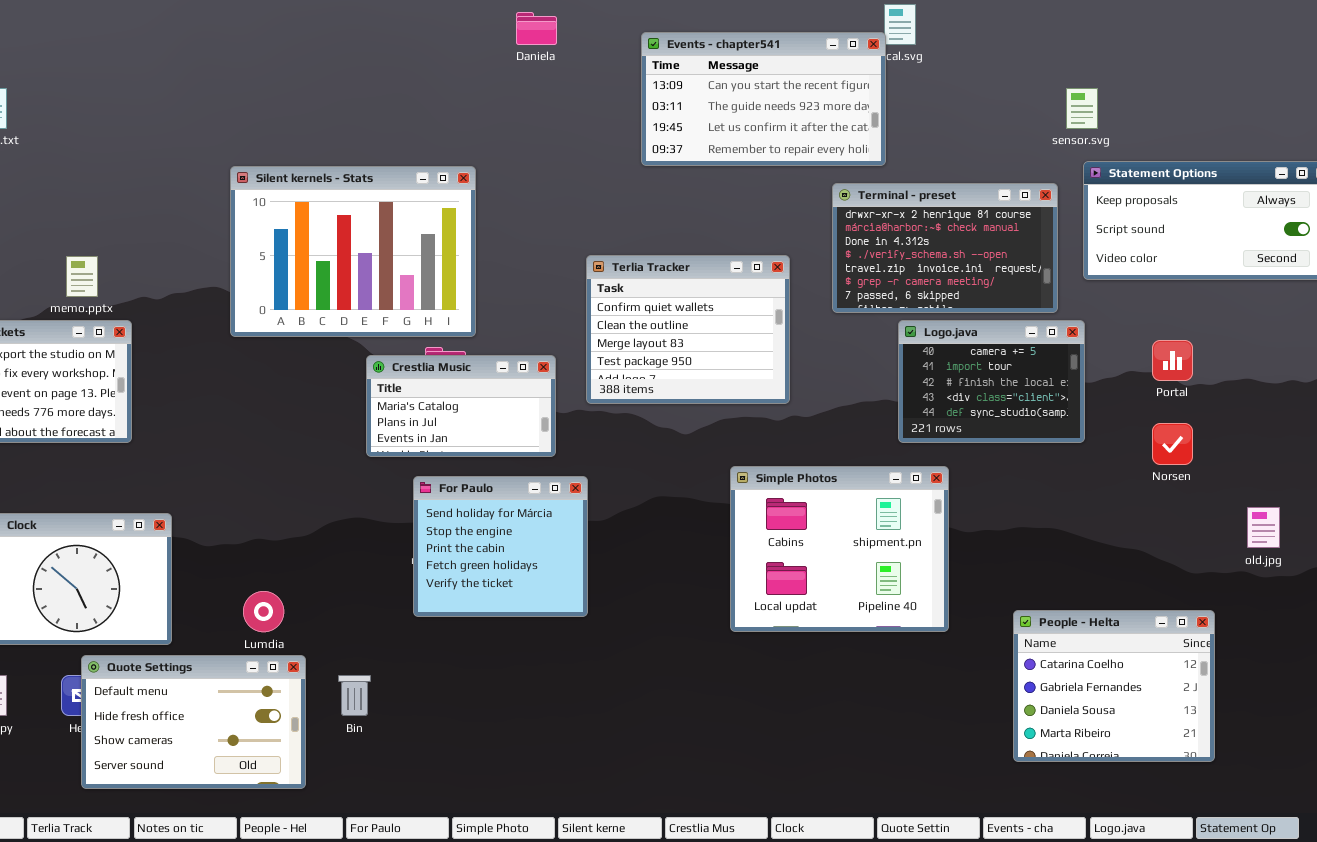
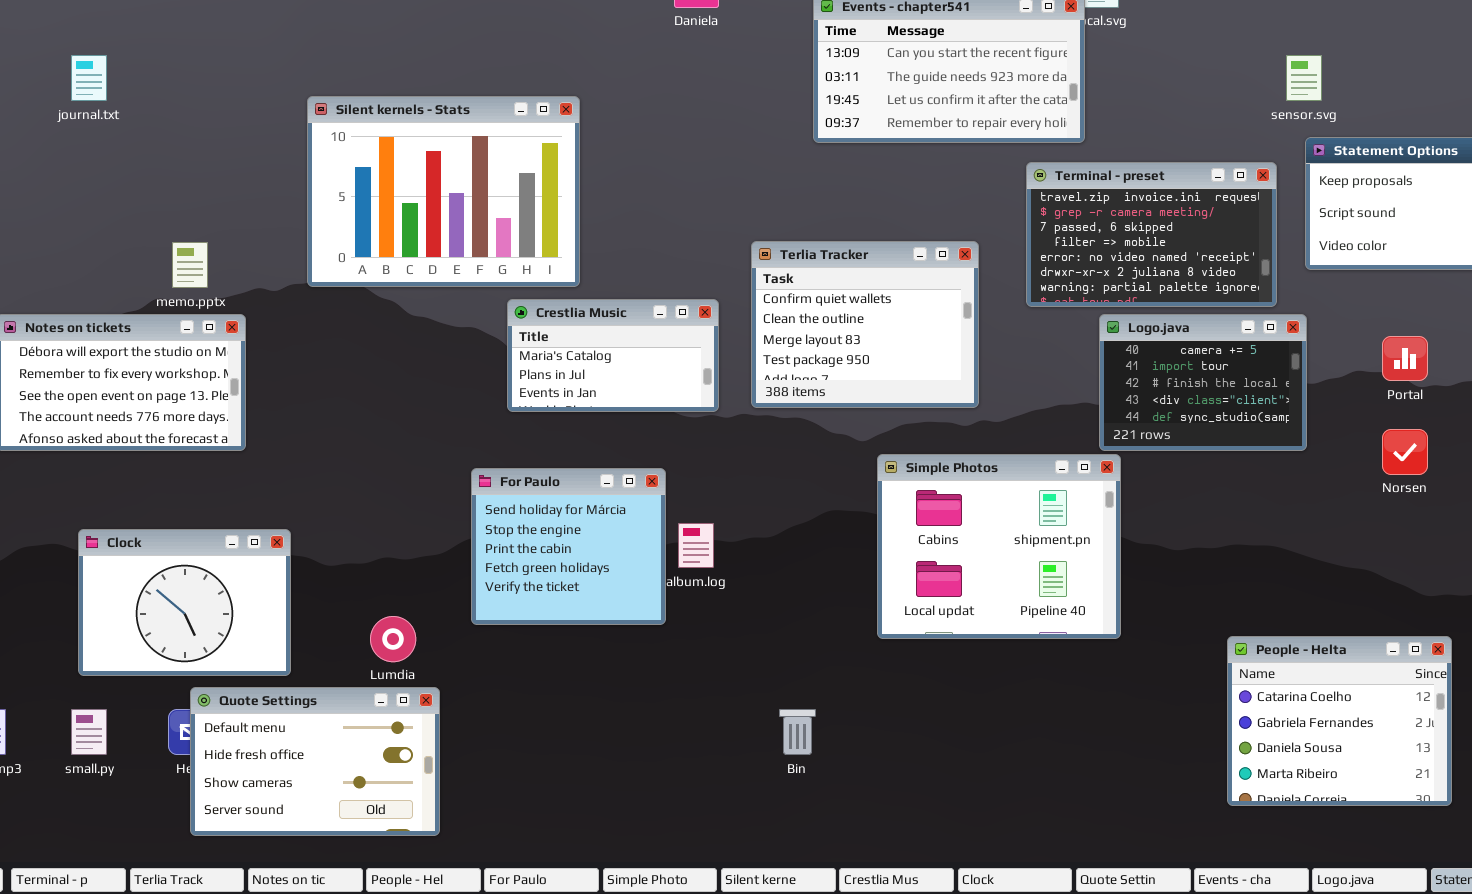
Silent kernels - Stats: [230,166,476,337] -> [307,96,580,287], moved
Terminal - preset: [832,183,1058,313] -> [1026,162,1277,307], scrolled down 4 rows
Crestlia Music: [366,355,556,457] -> [507,299,719,412], moved
Simple Photos: [730,466,949,632] -> [877,454,1121,639], moved
For Paulo: [413,476,588,617] -> [471,468,666,625], moved
Bin: [338,675,371,716] -> [779,709,816,755], moved

